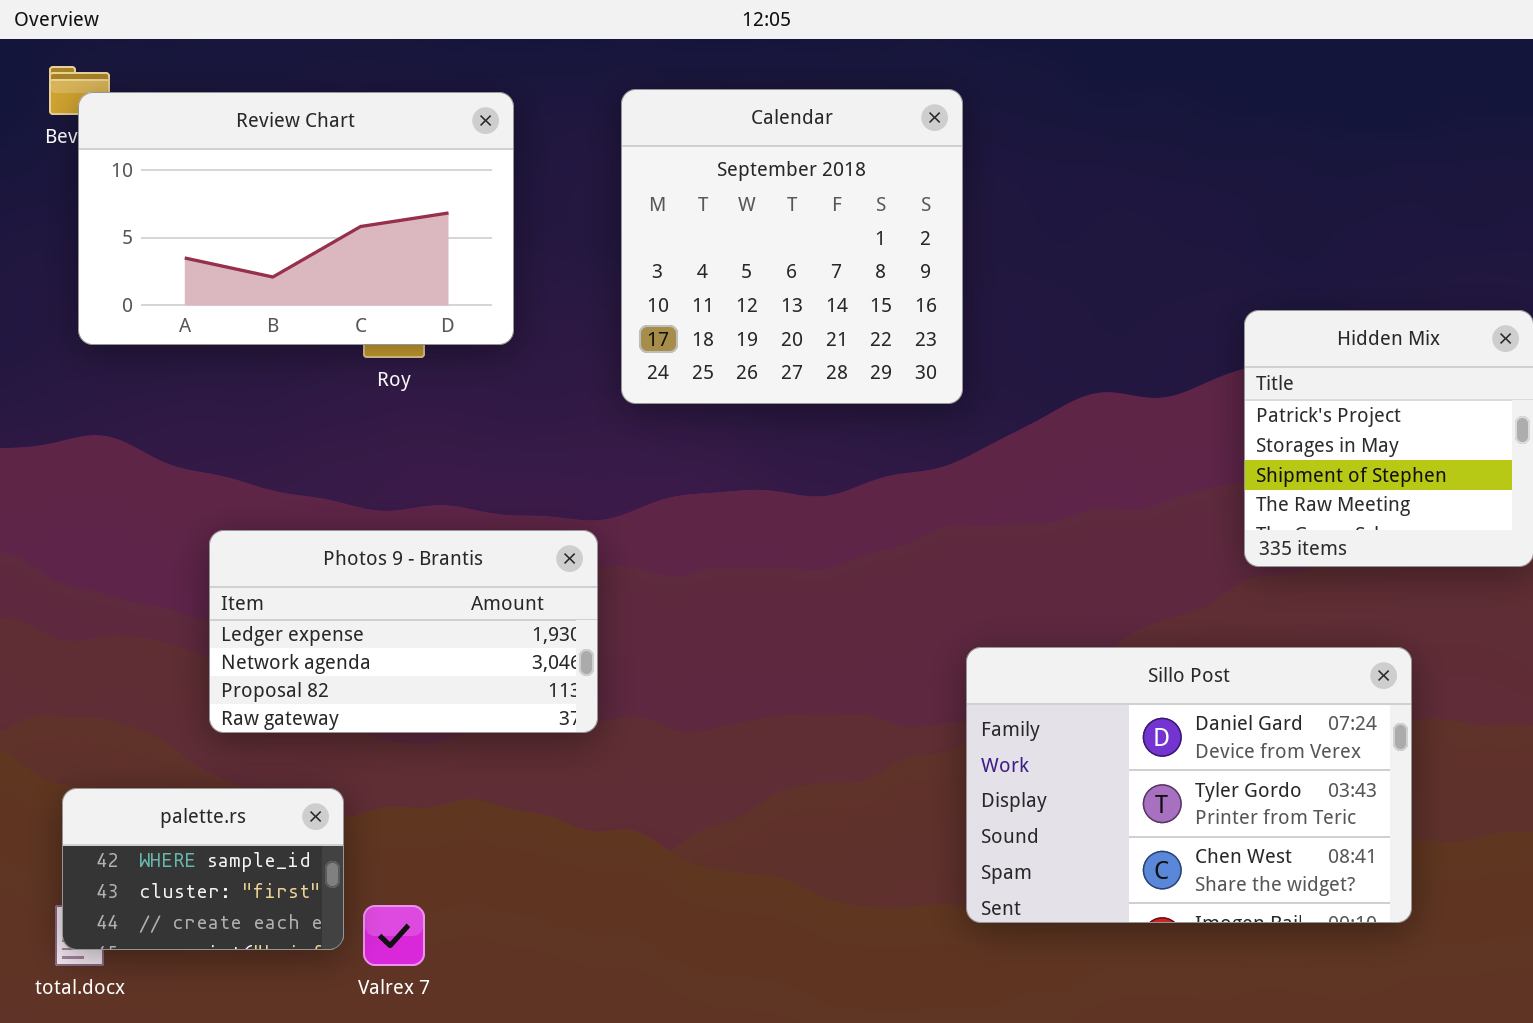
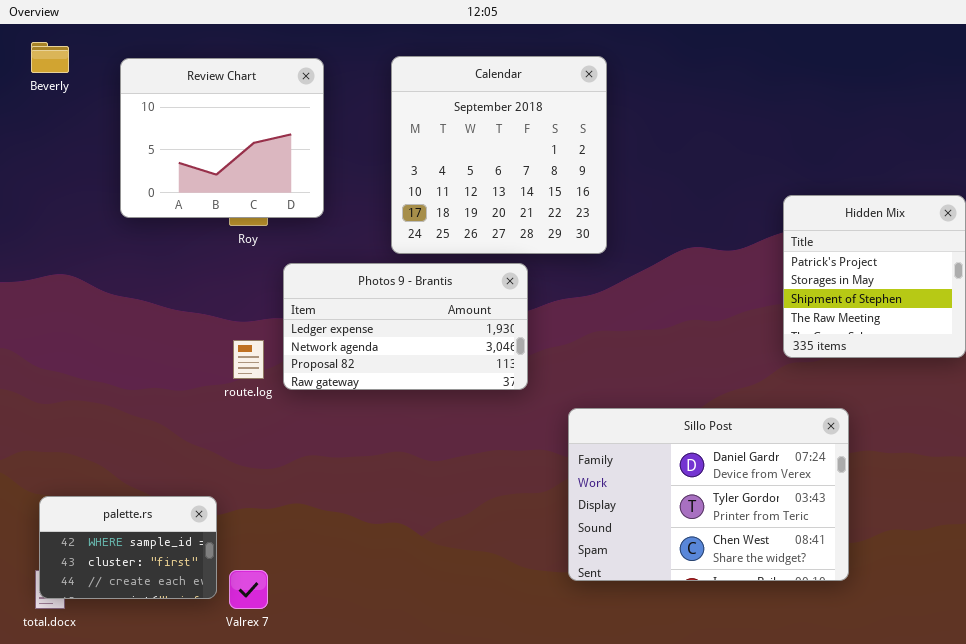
Review Chart: [78,92,514,345] -> [120,58,324,218], resized
Photos 9 - Brantis: [209,530,598,733] -> [283,263,528,390], moved
Sillo Post: [966,647,1412,923] -> [568,408,849,581], moved

